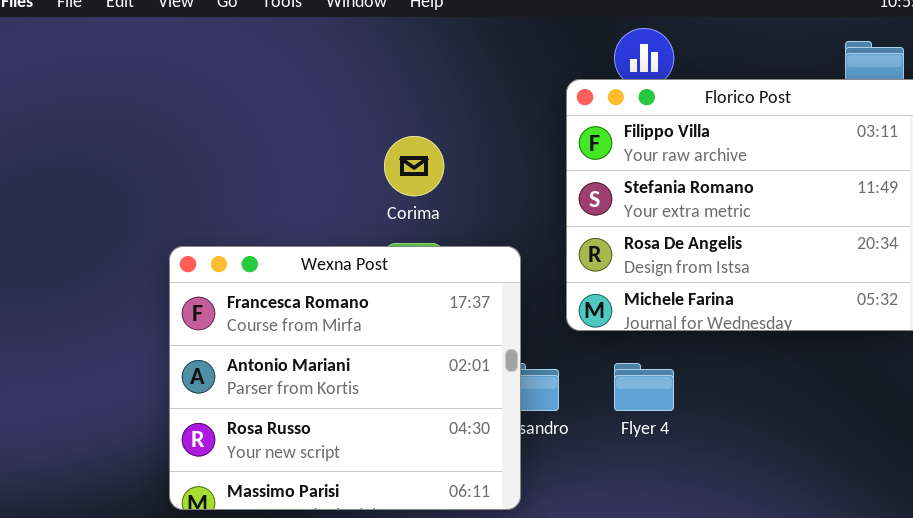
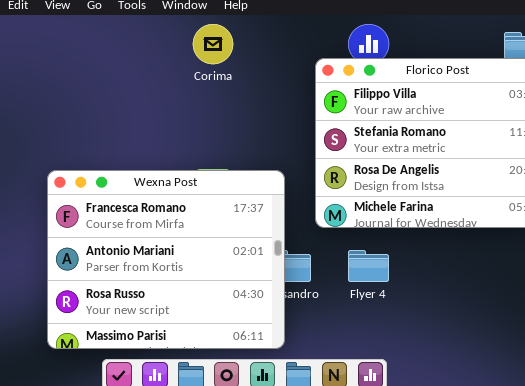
Corima: [384,136,444,196] -> [193,24,233,64], moved

